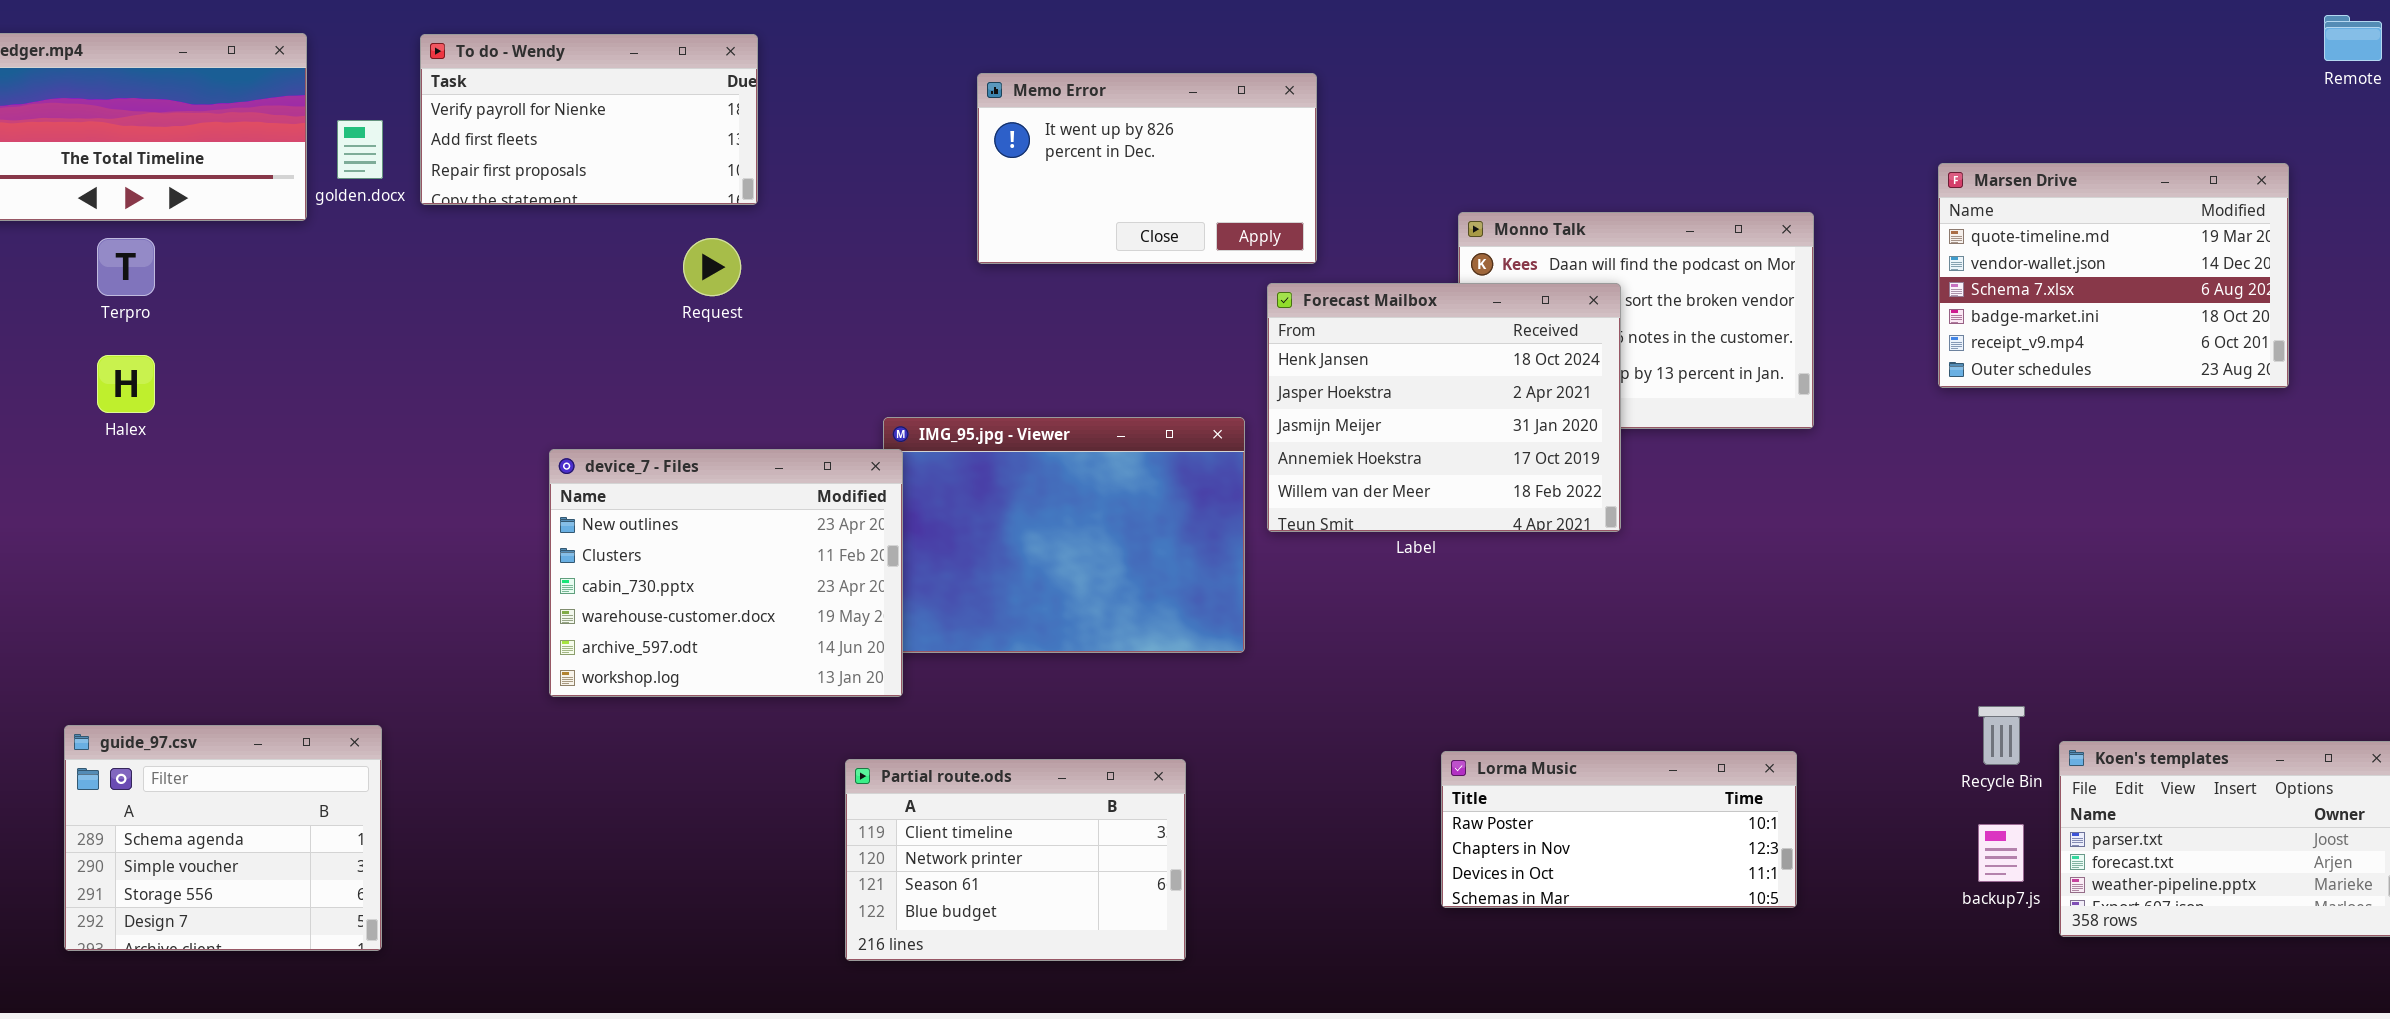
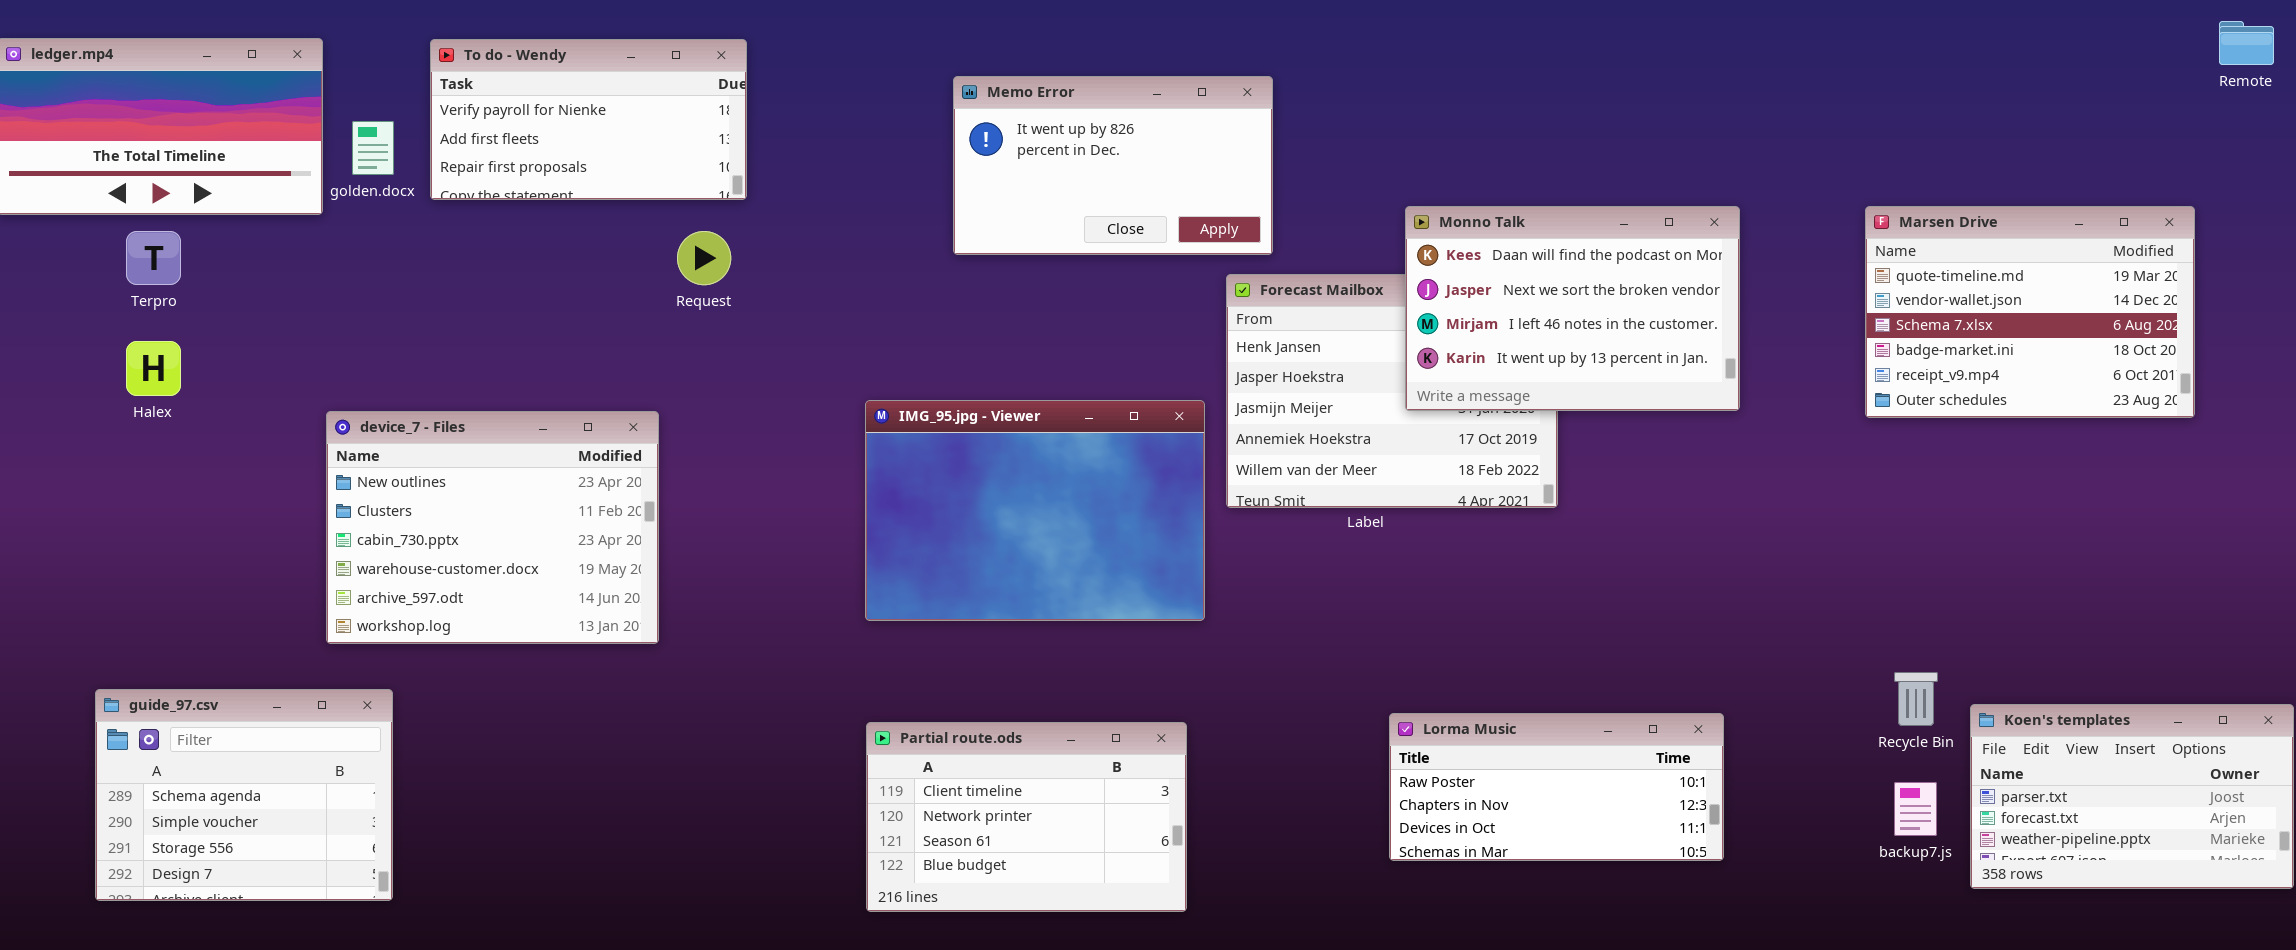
Marsen Drive: [1938,163,2289,388] -> [1865,206,2195,418], moved
Monno Talk: [1458,212,1814,429] -> [1405,206,1740,411], raised
device_7 - Files: [549,449,903,697] -> [326,411,659,644], moved
Partial route.ods: [845,759,1186,961] -> [866,722,1187,912], moved

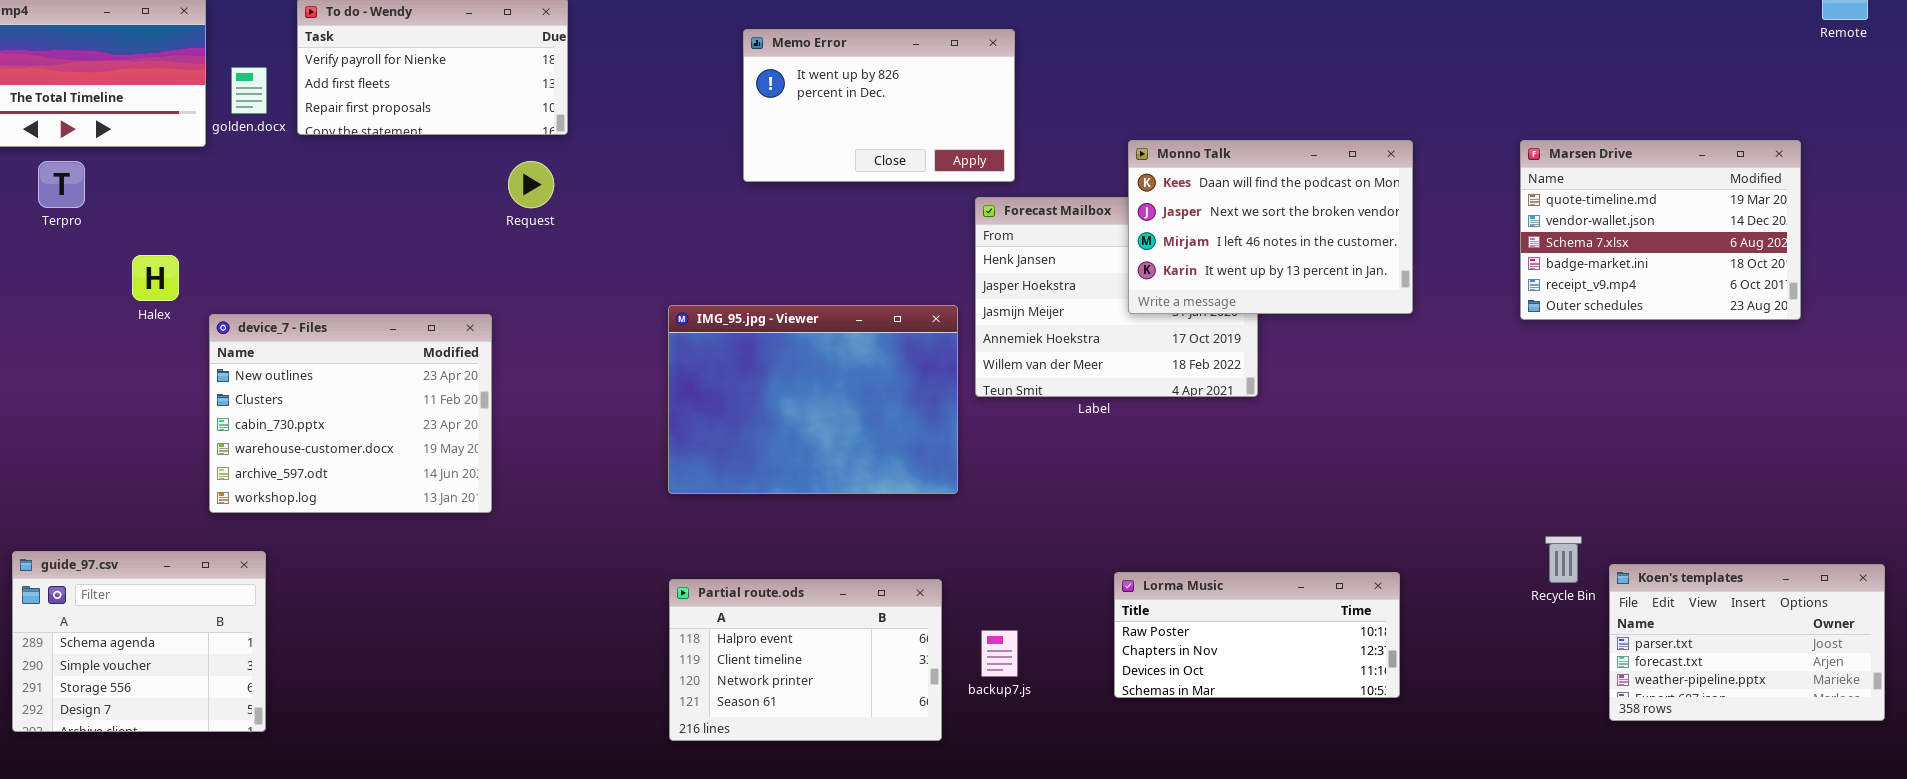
Halex: [126,341,181,396] -> [132,255,179,301], moved
Partial route.ods: [866,722,1187,912] -> [669,579,942,741], scrolled up 1 row
backup7.js: [1894,782,1937,836] -> [981,630,1018,677], moved

